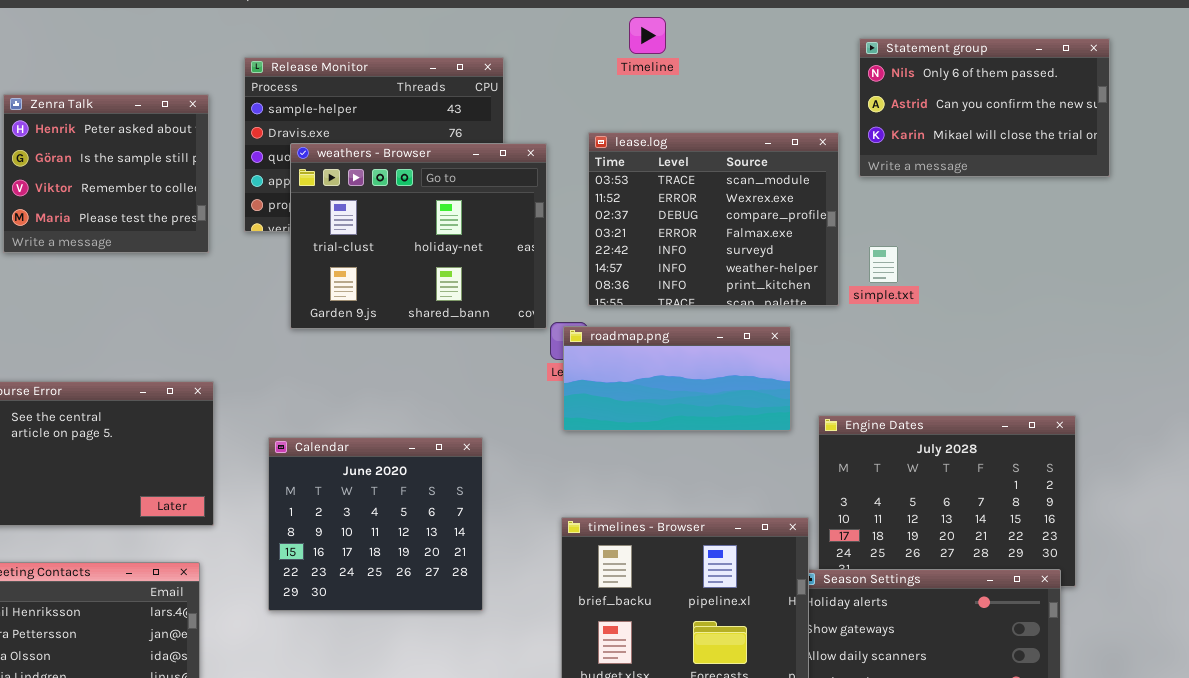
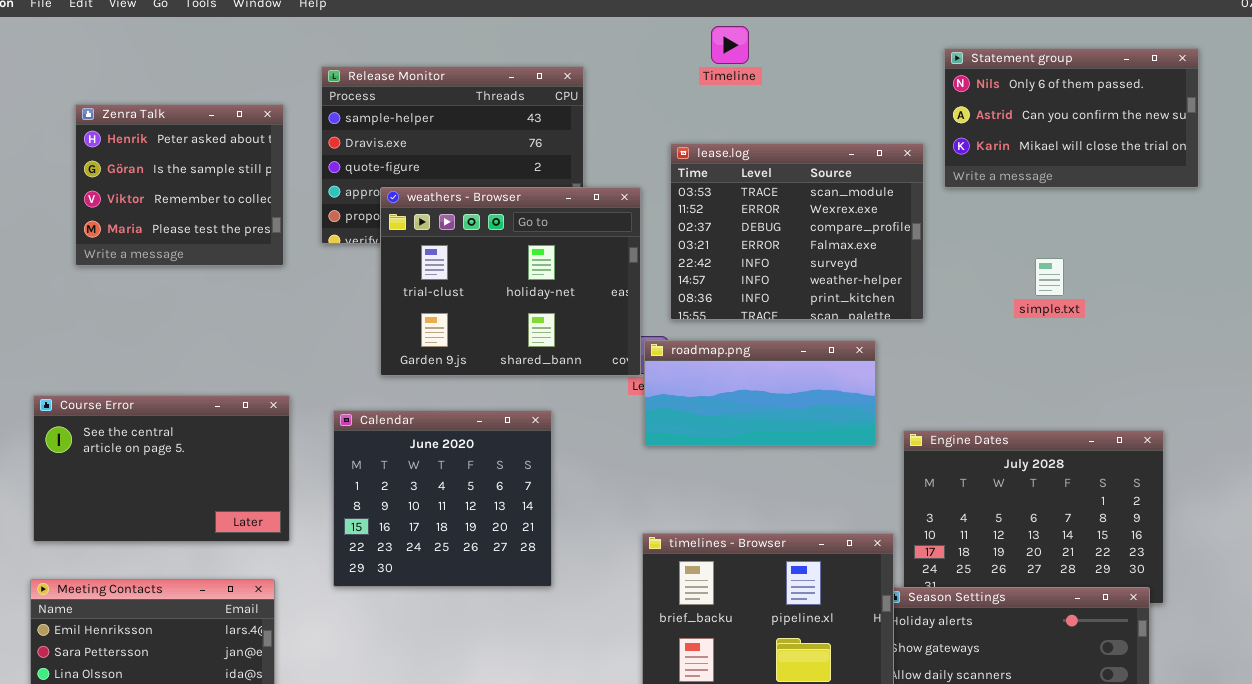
weathers - Browser: [290,143,547,329] -> [380,187,641,376], moved
simple.txt: [869,246,898,283] -> [1035,258,1064,296], moved
Calendar: [268,437,483,611] -> [333,410,552,587], moved

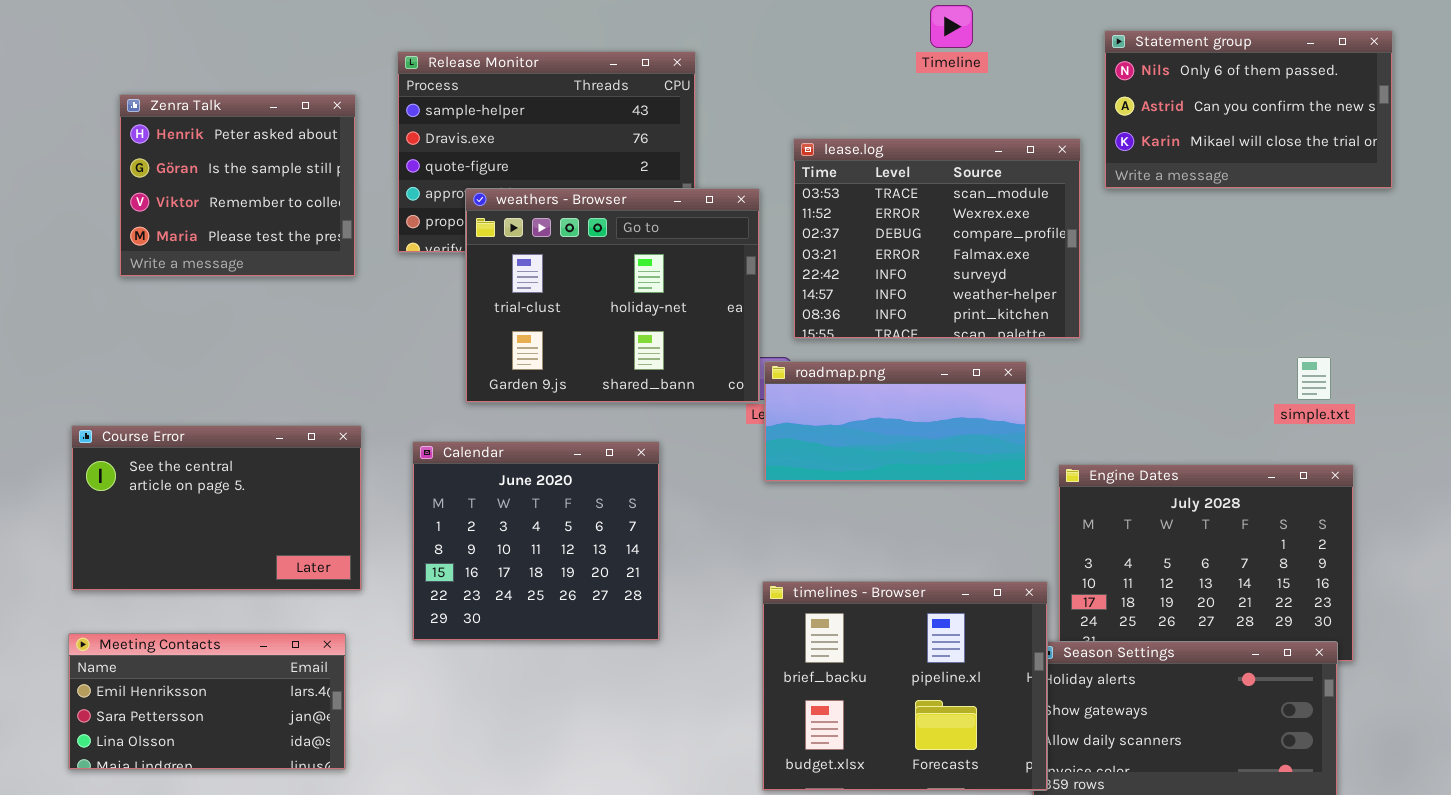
Timeline: [711,26,749,64] -> [930,5,973,48], moved
simple.txt: [1035,258,1064,296] -> [1297,357,1331,400], moved

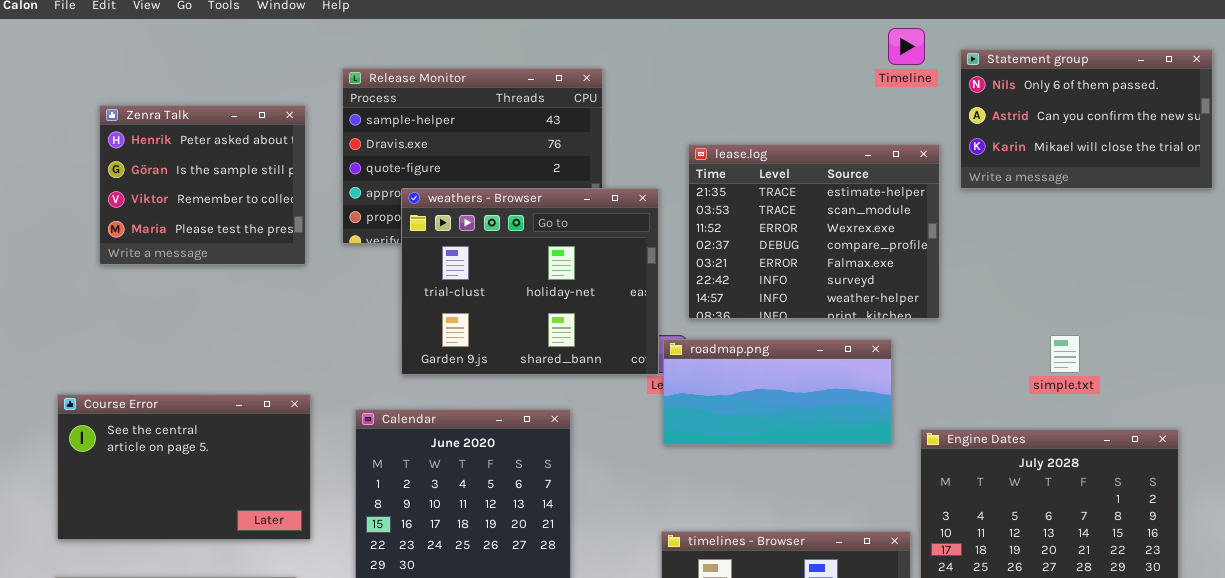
Timeline: [930,5,973,48] -> [888,28,925,65], moved
lease.log: [793,138,1081,339] -> [688,144,940,319], scrolled up 1 row
simple.txt: [1297,357,1331,400] -> [1050,335,1080,373], moved

